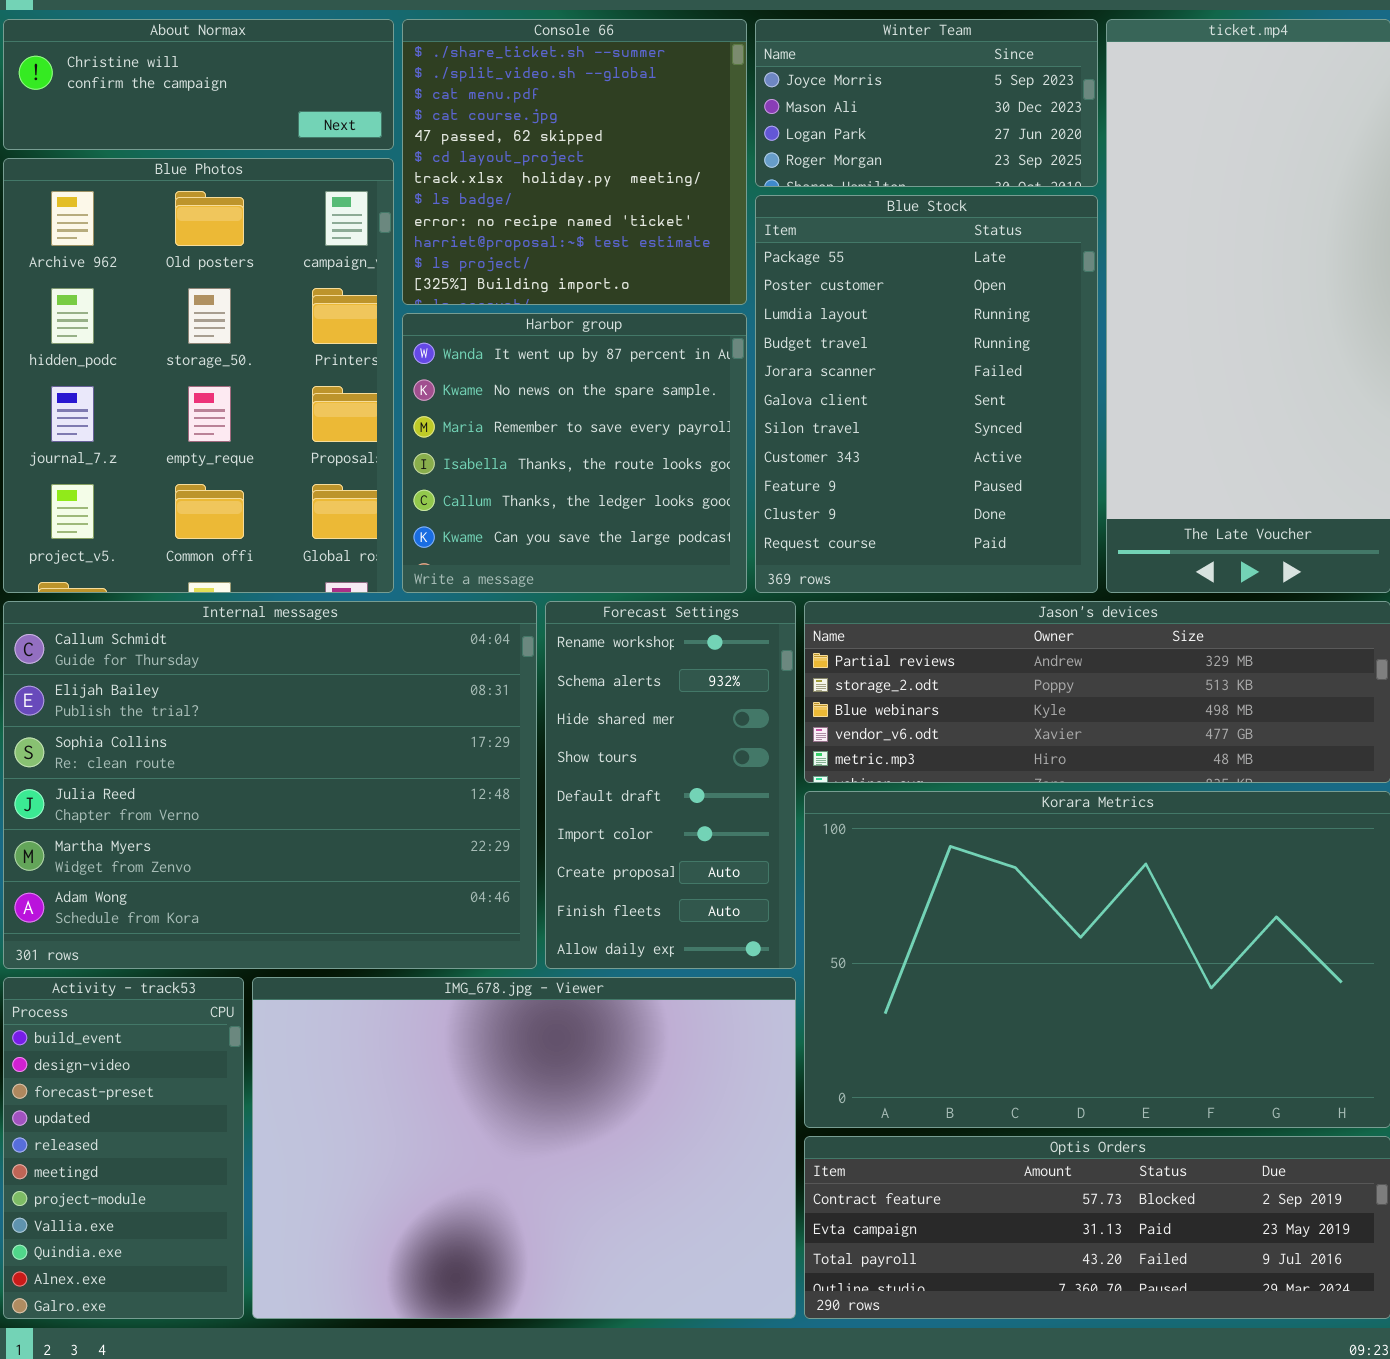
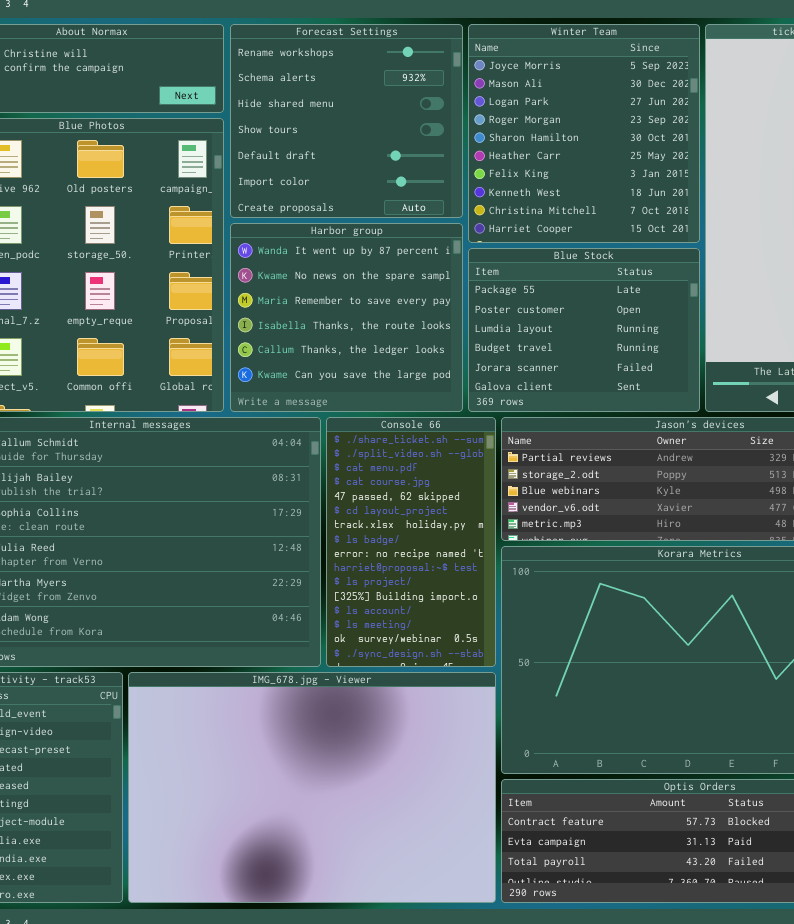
Console 66: [402,19,747,305] -> [326,417,496,667], moved, resized
Winter Team: [755,19,1098,187] -> [468,24,700,243], resized
Blue Stock: [755,195,1098,593] -> [468,248,700,412], resized
Forecast Settings: [545,601,796,969] -> [230,24,463,218], moved, resized

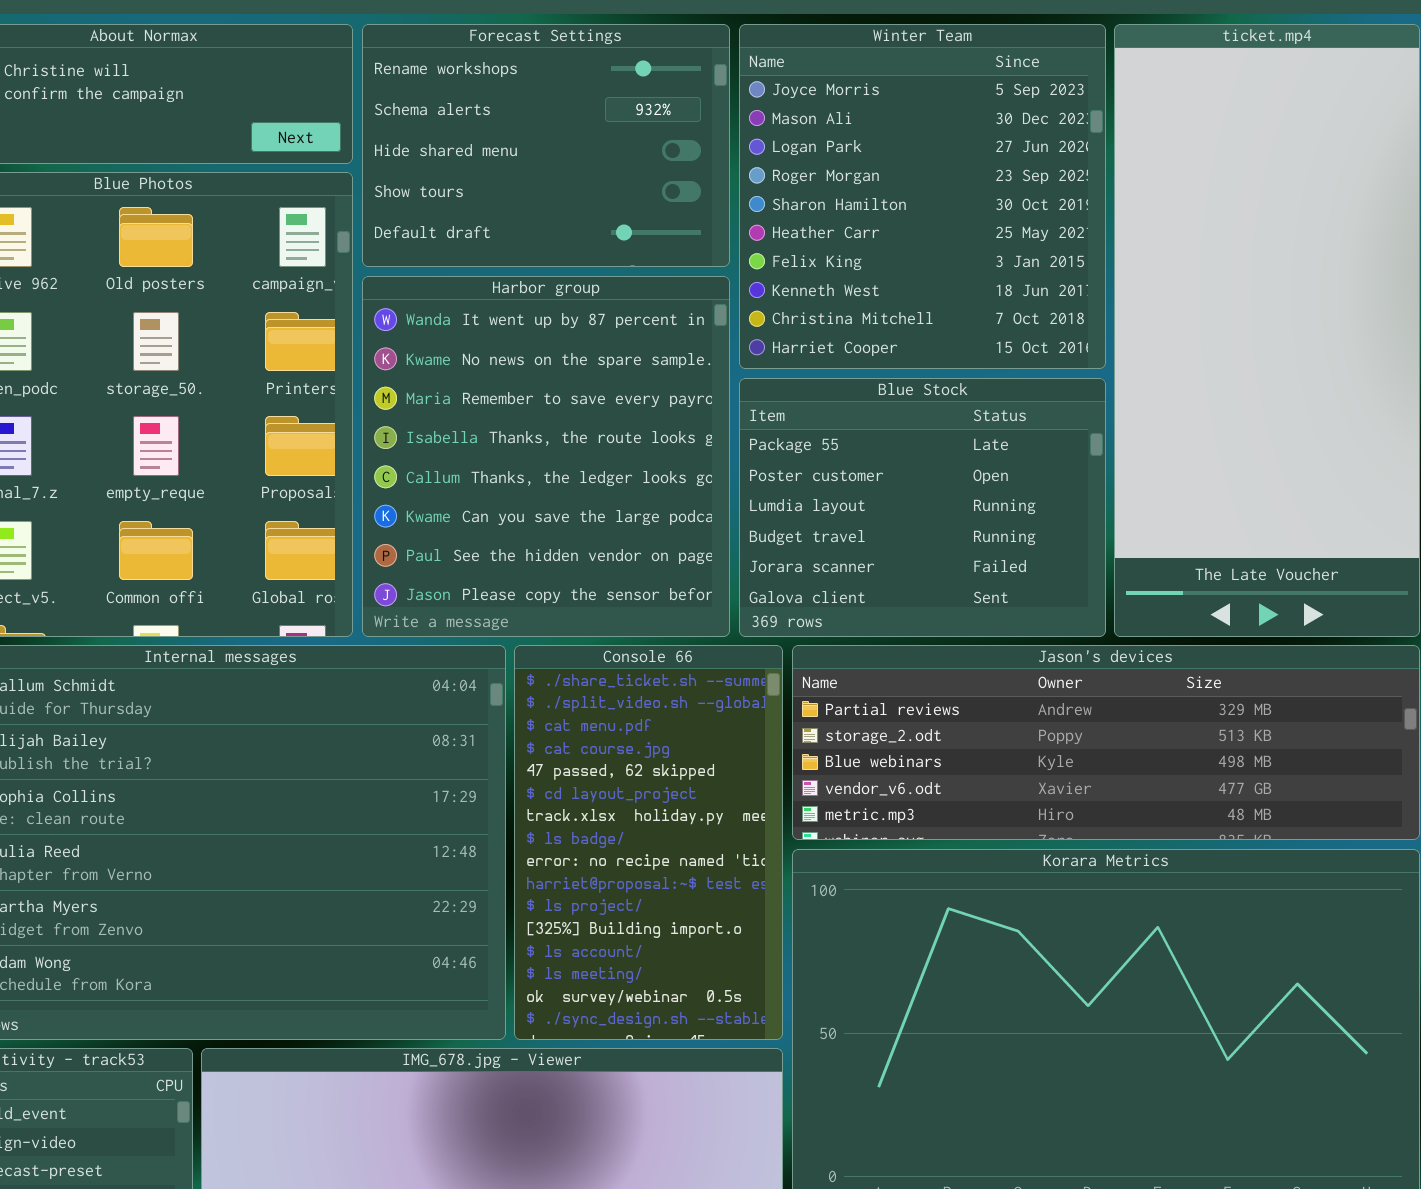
Forecast Settings: [230,24,463,218] -> [362,24,730,267], resized
Harbor group: [230,223,463,412] -> [362,276,730,637], resized

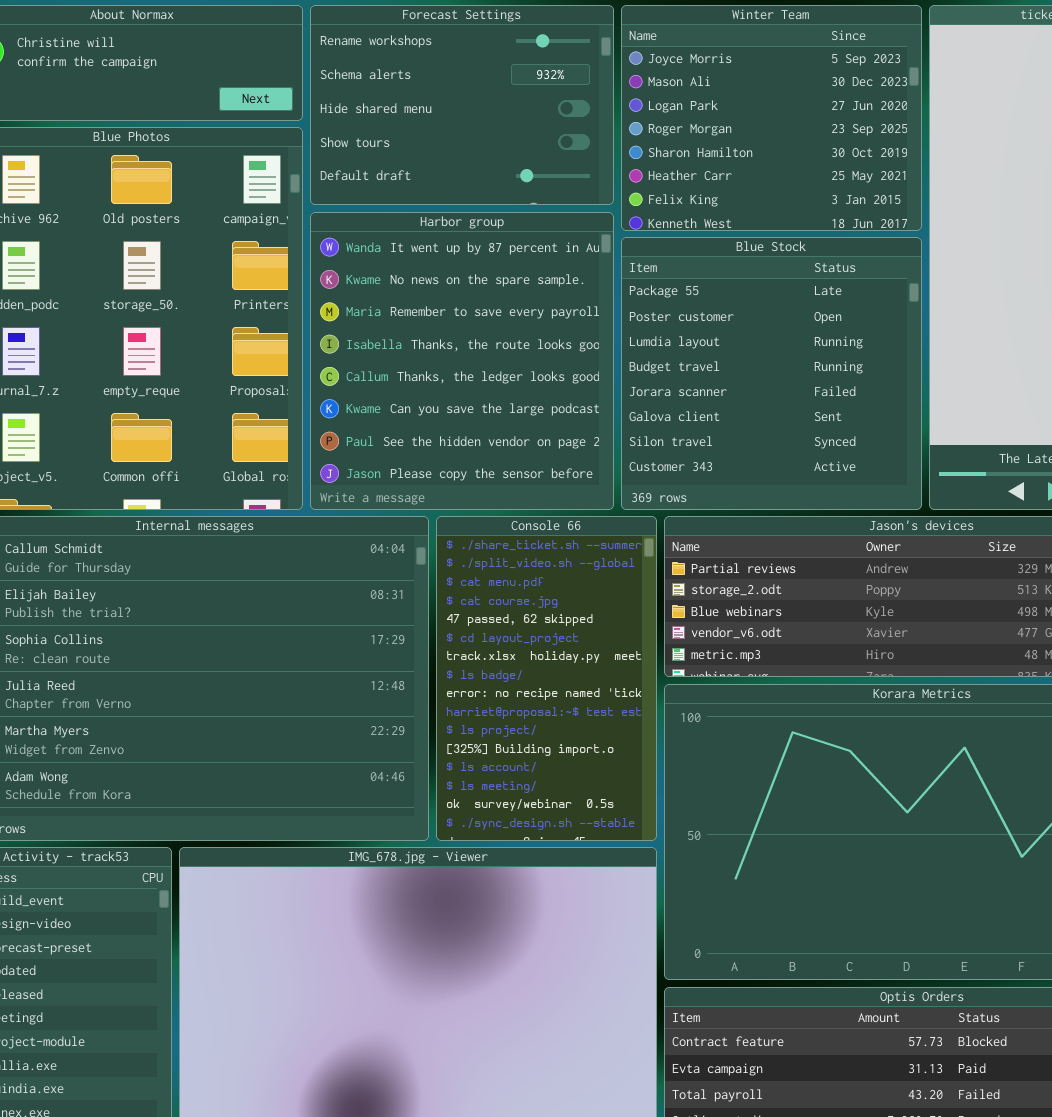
Winter Team: [739,24,1106,369] -> [621,5,922,231], resized
Blue Stock: [739,378,1106,637] -> [621,237,922,510], resized

